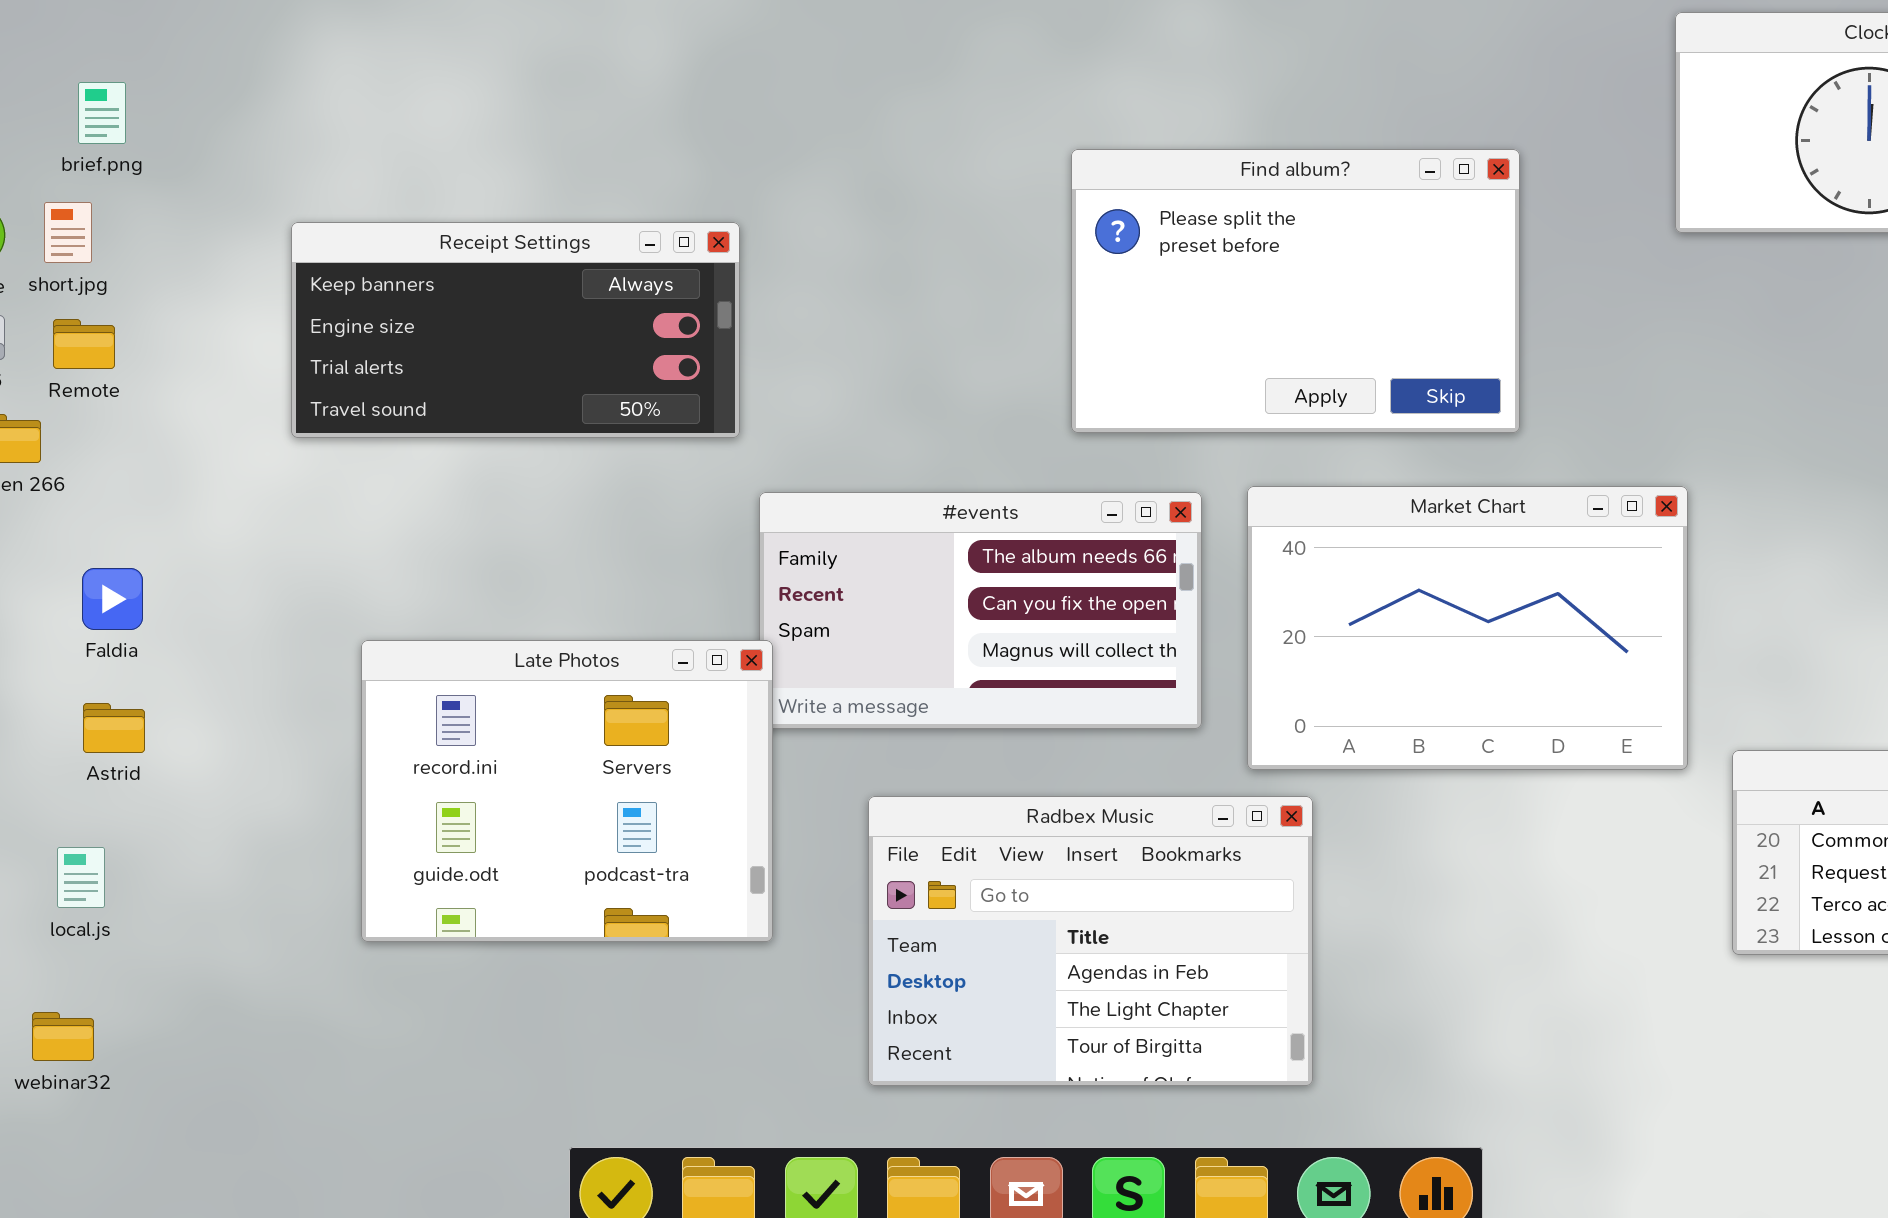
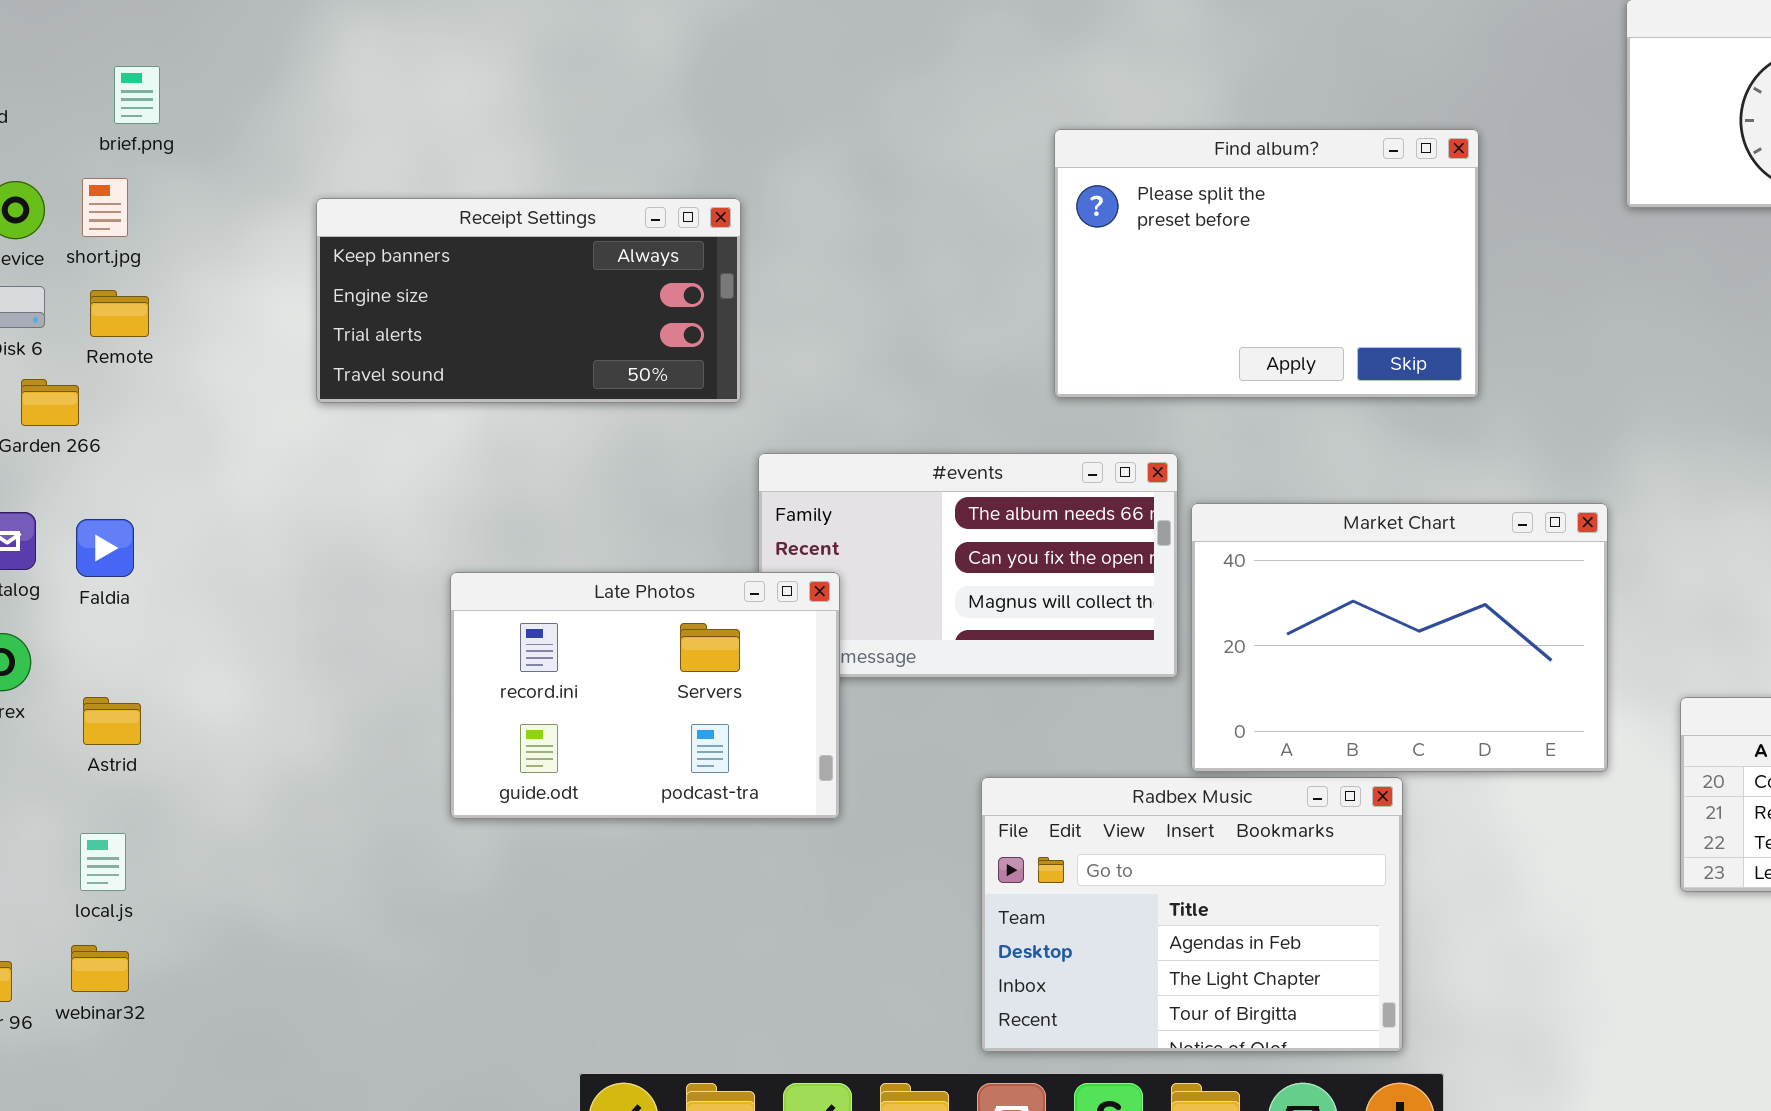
Market Chart: [1247,486,1688,770] -> [1191,503,1608,772], moved
Faldia: [82,568,143,630] -> [76,519,134,577], moved
Late Photos: [361,640,773,942] -> [450,572,840,819], moved, resized
Astrid: [83,703,145,753] -> [83,697,141,745], moved
Radbex Music: [868,796,1313,1086] -> [981,777,1403,1052], moved
local.js: [57,847,105,908] -> [80,833,126,891], moved

